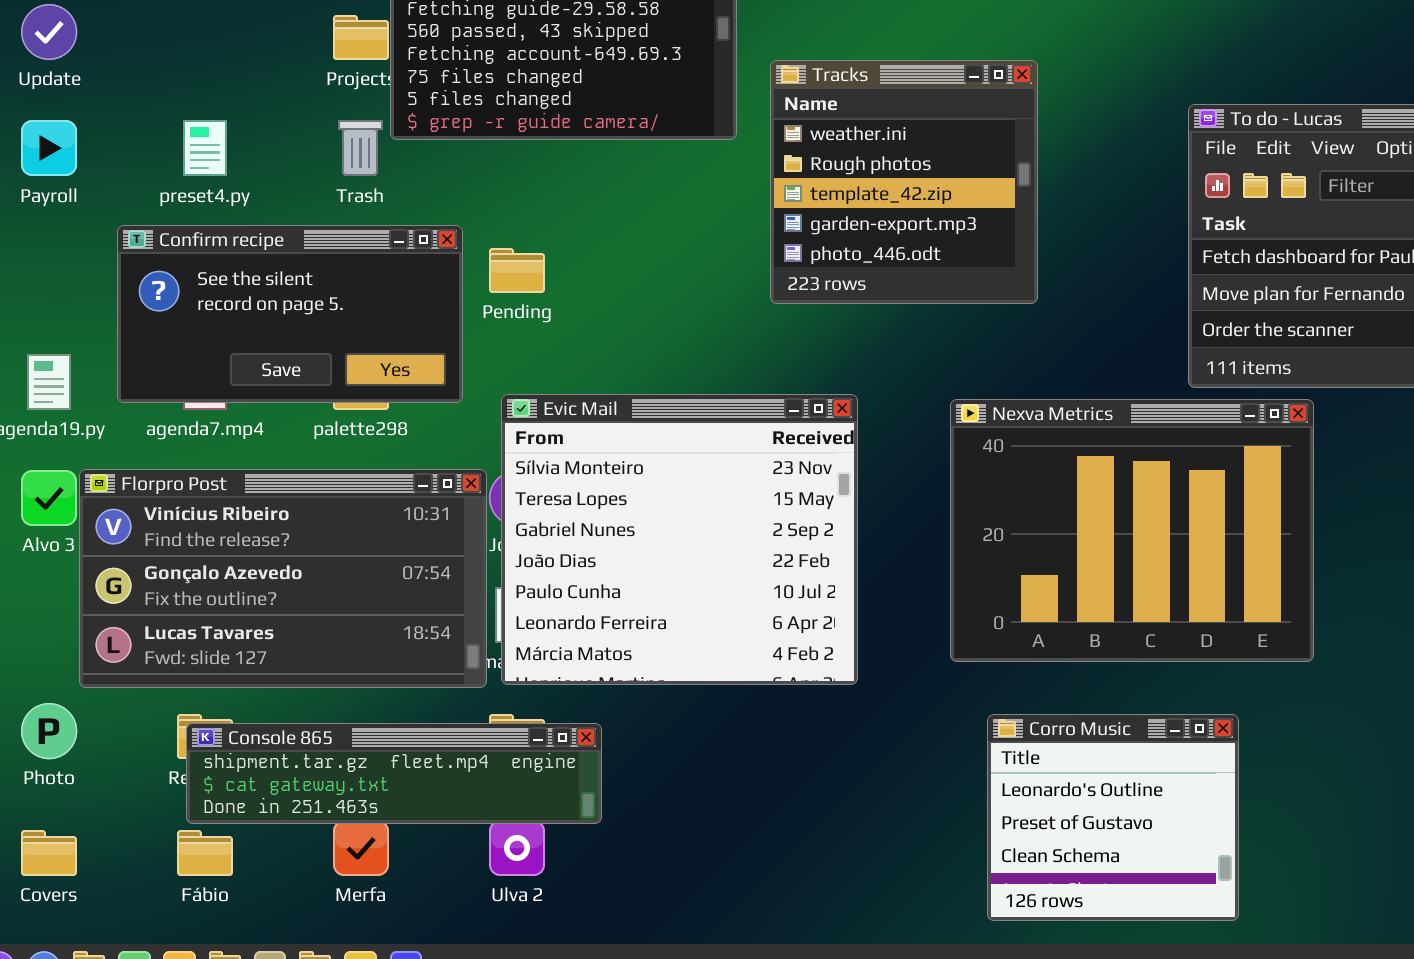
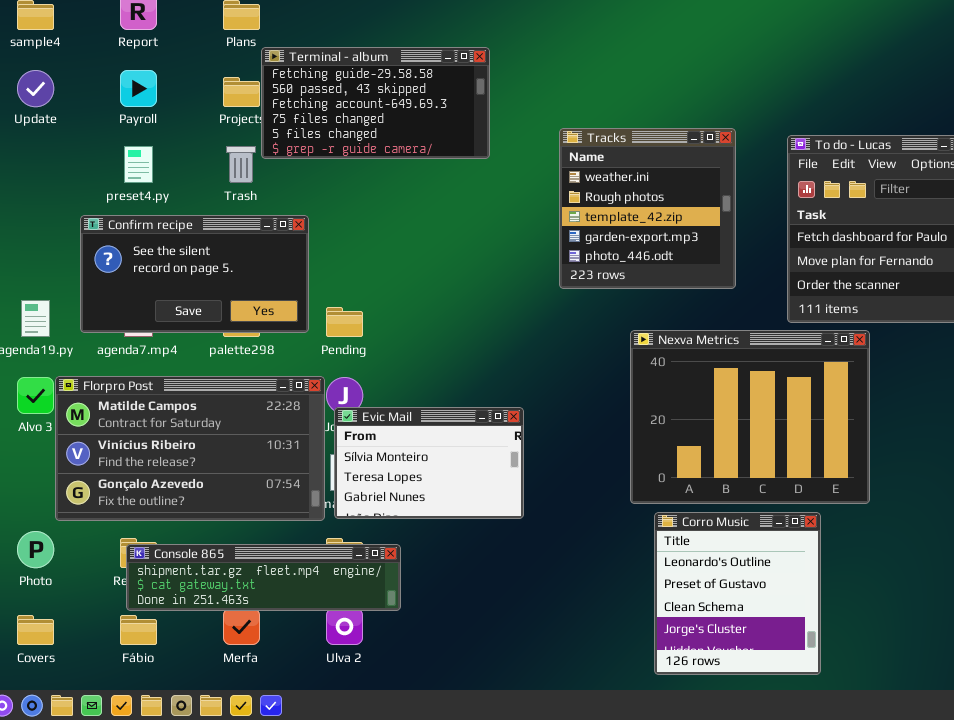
Tracks: [770,60,1038,304] -> [559,128,736,289], moved
Payroll: [21,120,77,176] -> [120,70,157,107], moved
Pending: [489,248,545,293] -> [326,307,363,337], moved
Evic Mail: [501,394,858,685] -> [334,407,524,519], resized
Florpro Post: [79,469,487,688] -> [55,376,325,521], scrolled up 1 row
Corro Music: [987,714,1239,921] -> [654,512,821,675], resized

